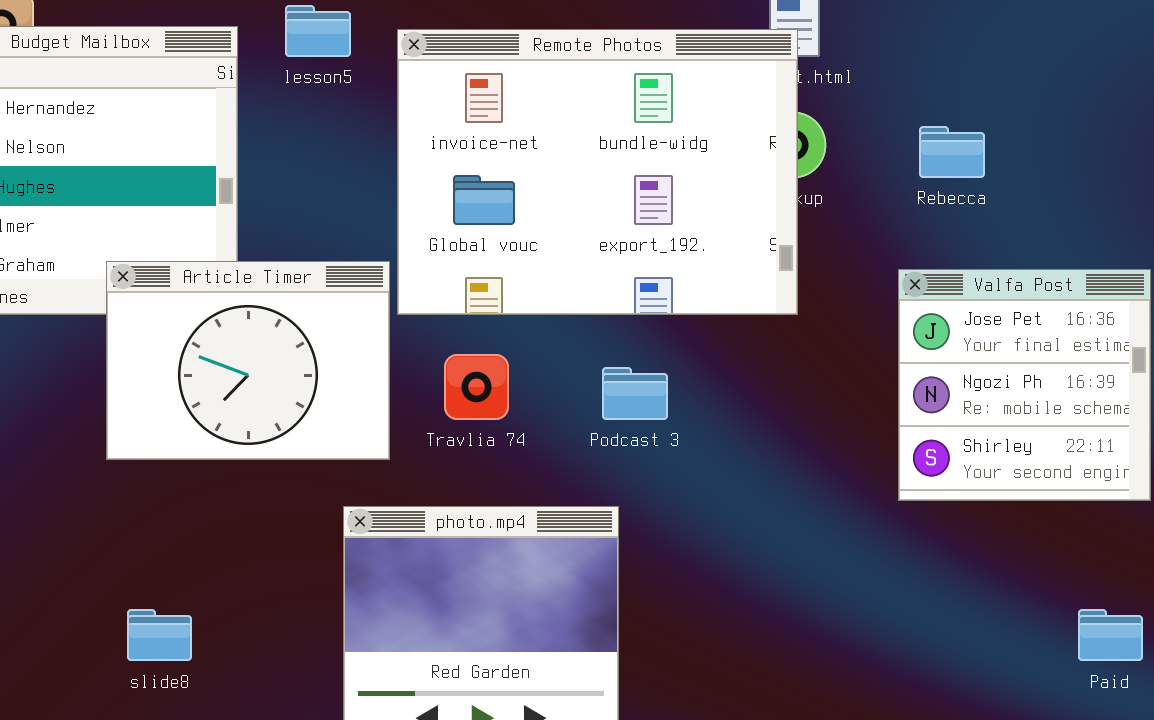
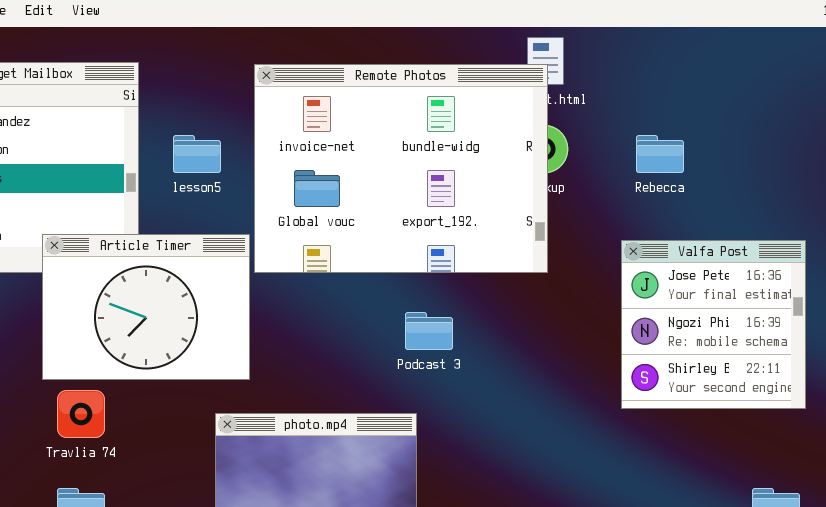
lesson5: [285,5,351,57] -> [173,135,221,173], moved
Travlia 74: [444,354,509,420] -> [57,390,105,438], moved

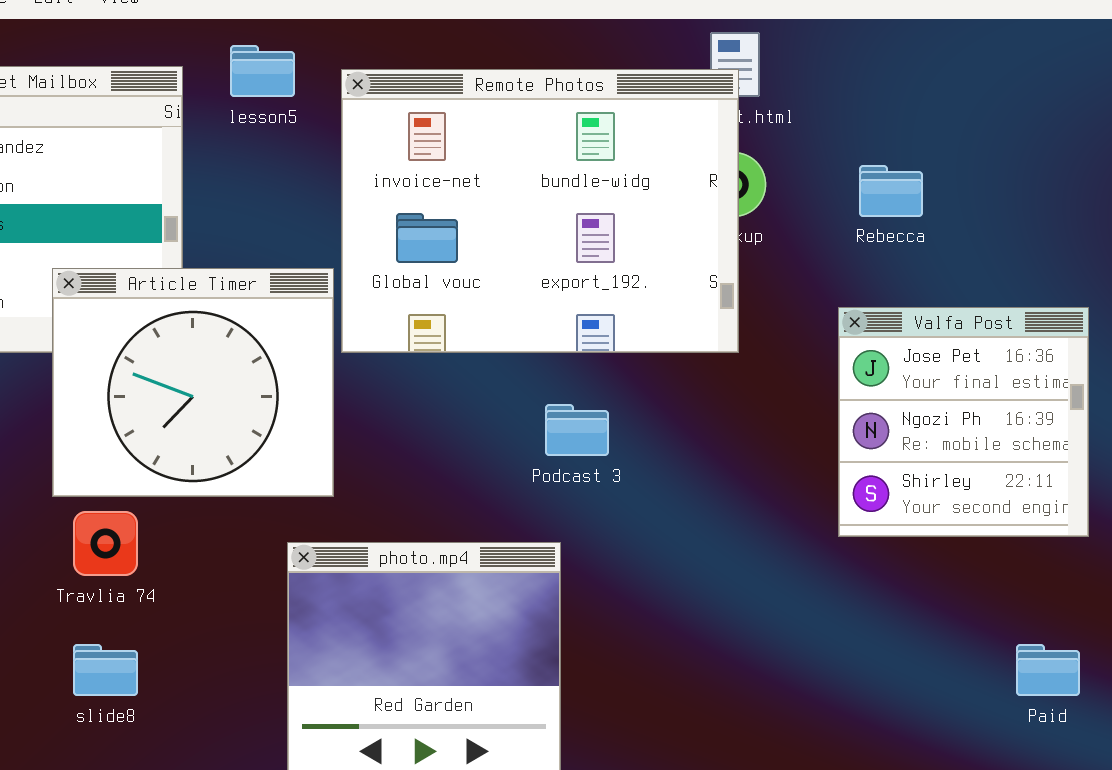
lesson5: [173,135,221,173] -> [230,45,295,97], moved
Article Timer: [42,234,250,380] -> [52,268,334,497], resized

